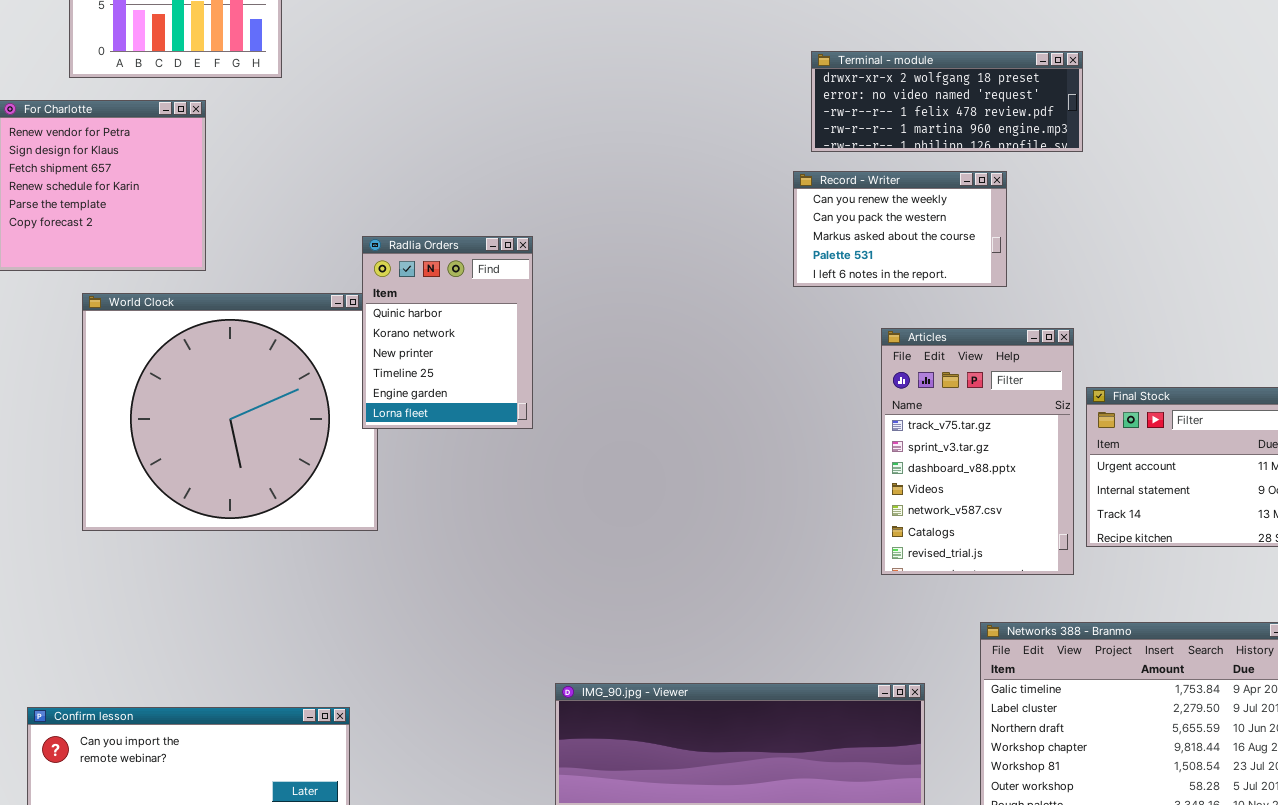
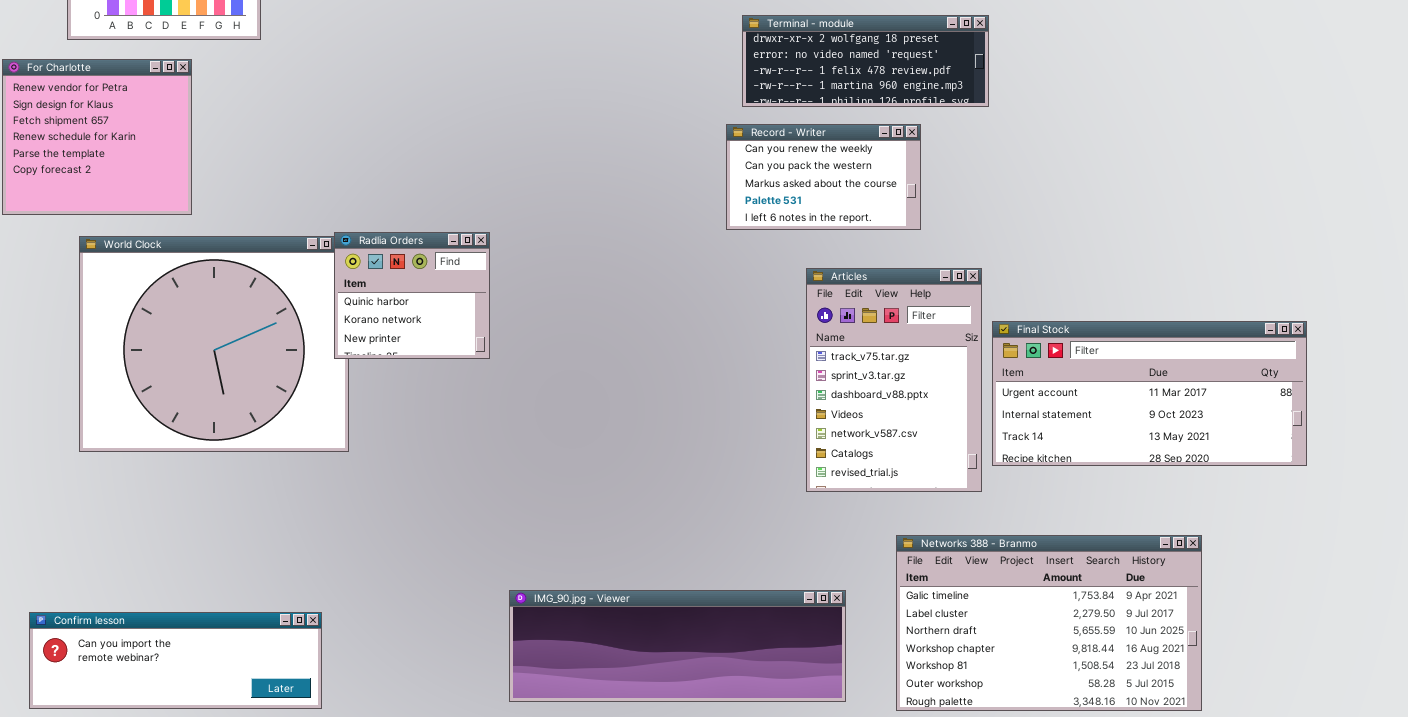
Radlia Orders: [362,236,533,429] -> [334,232,490,359], resized

